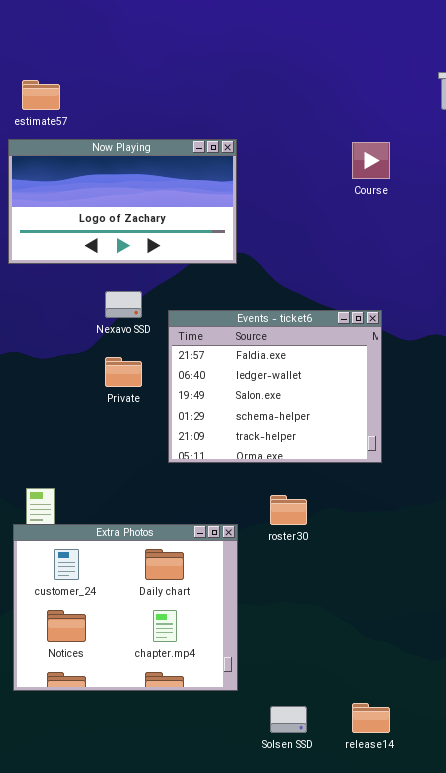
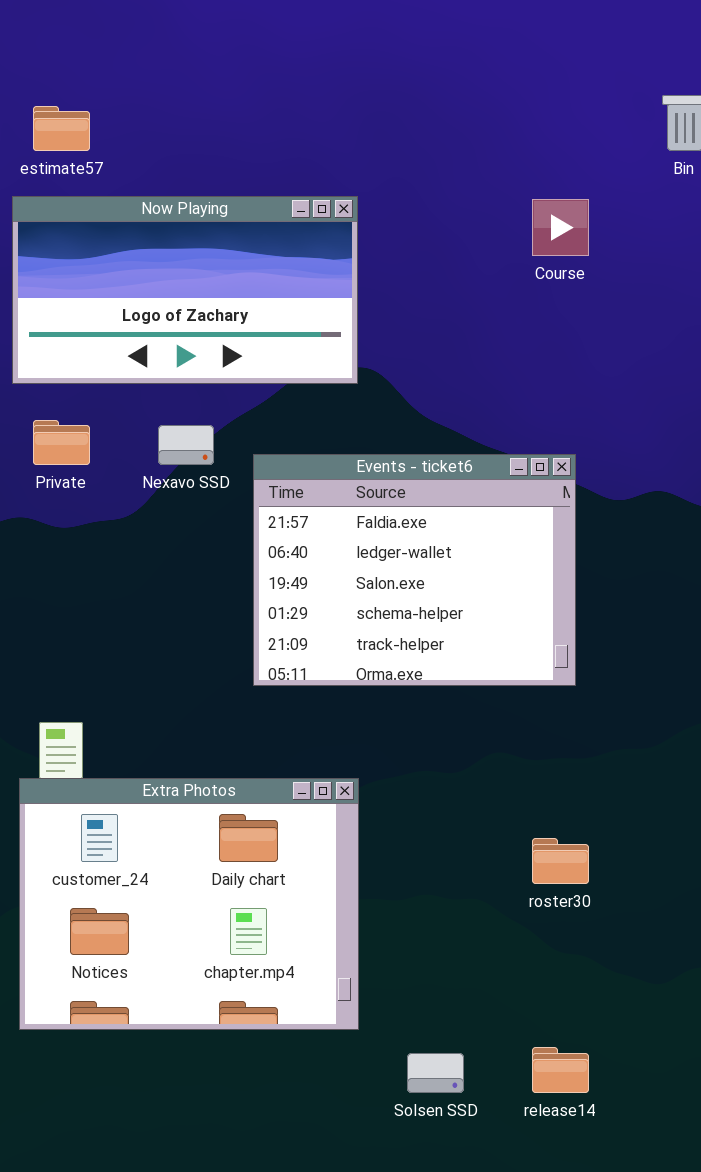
Private: [105,357,142,387] -> [33,420,90,465], moved
roster30: [270,495,307,525] -> [532,838,589,884], moved

